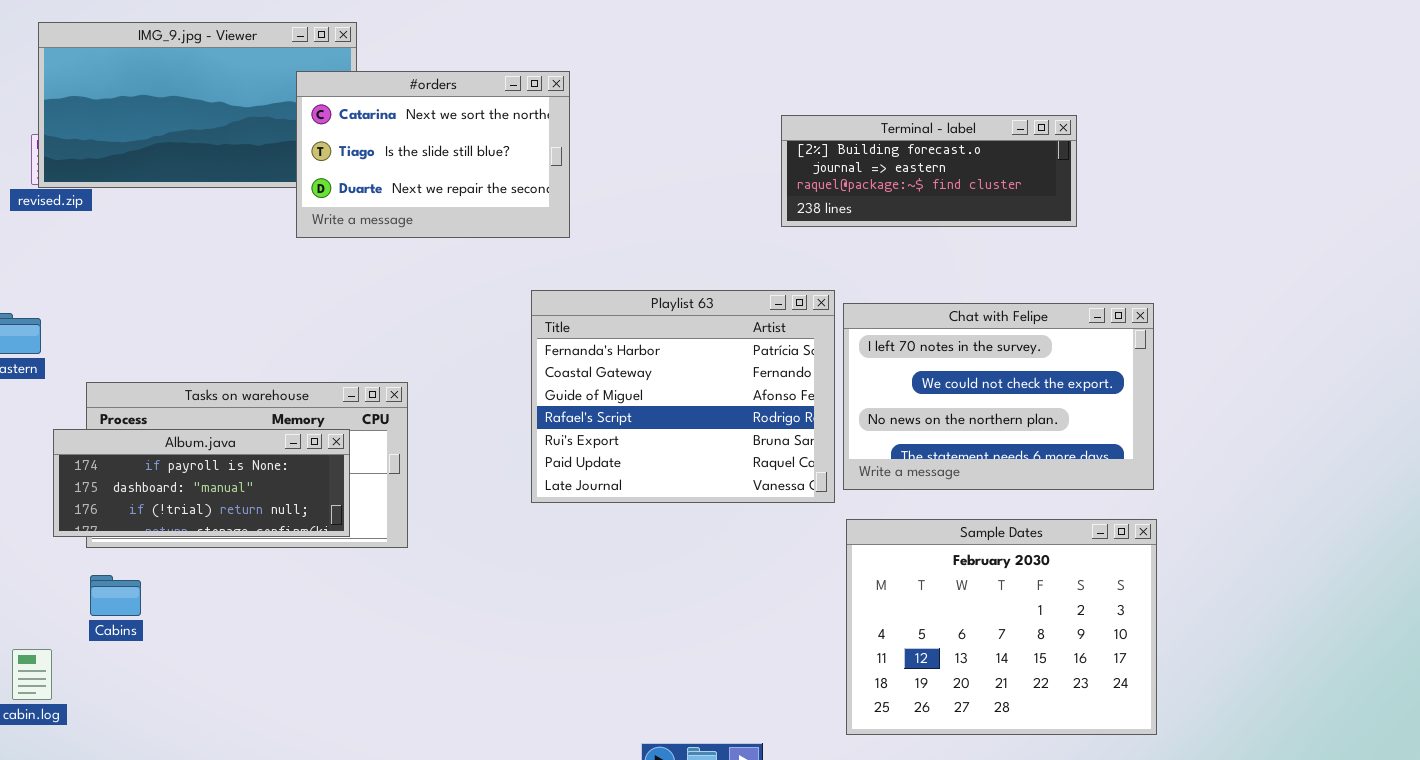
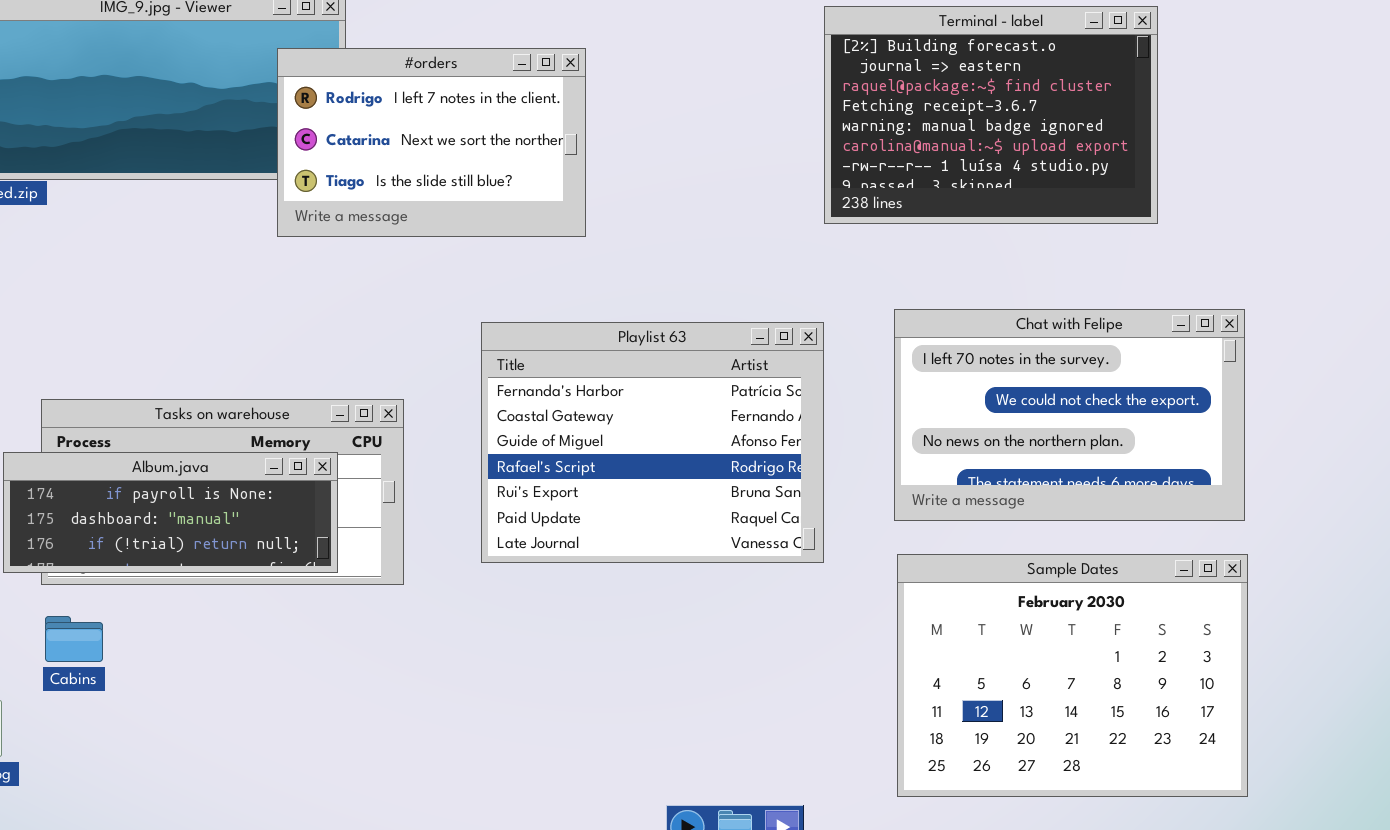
#orders: [296,71,570,238] -> [277,48,586,237], scrolled up 1 row
Terminal - label: [781,115,1077,227] -> [824,6,1158,224], resized
Playlist 63: [531,290,835,503] -> [481,322,824,563], moved

